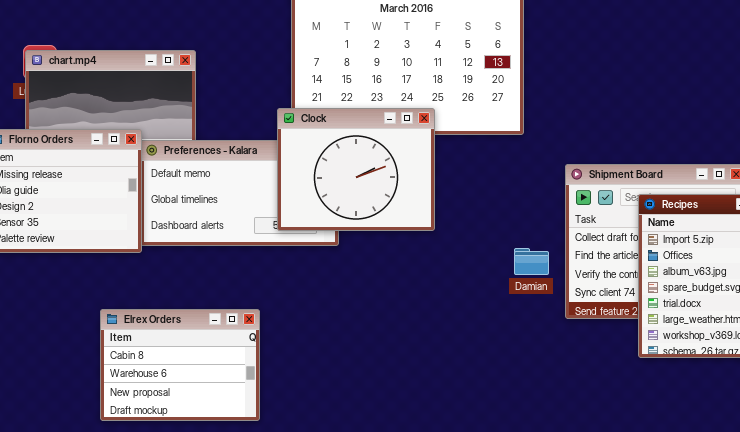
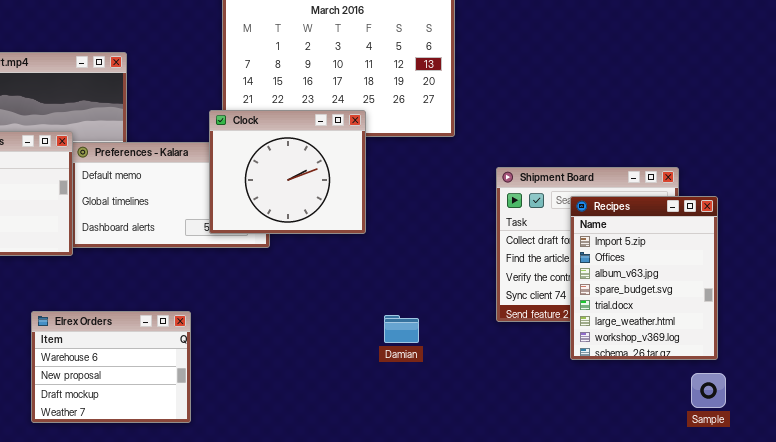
Damian: [514,248,549,275] -> [384,315,419,343], moved
Elrex Orders: [100,309,260,421] -> [31,311,191,423], scrolled down 1 row

